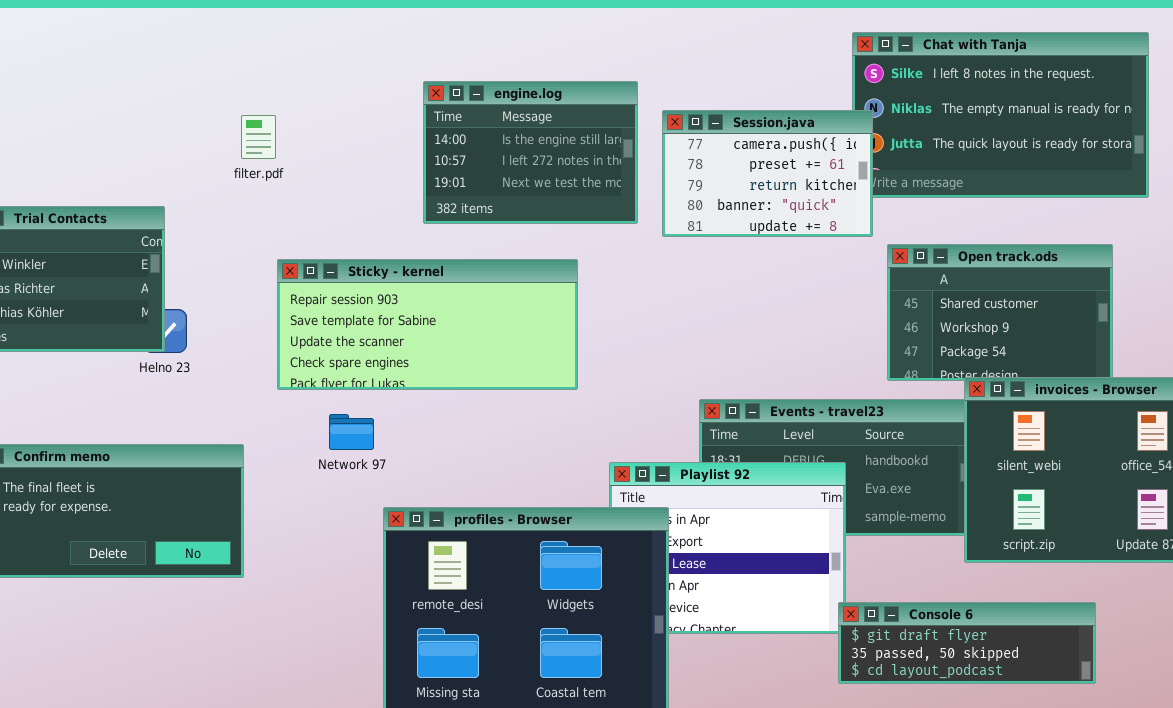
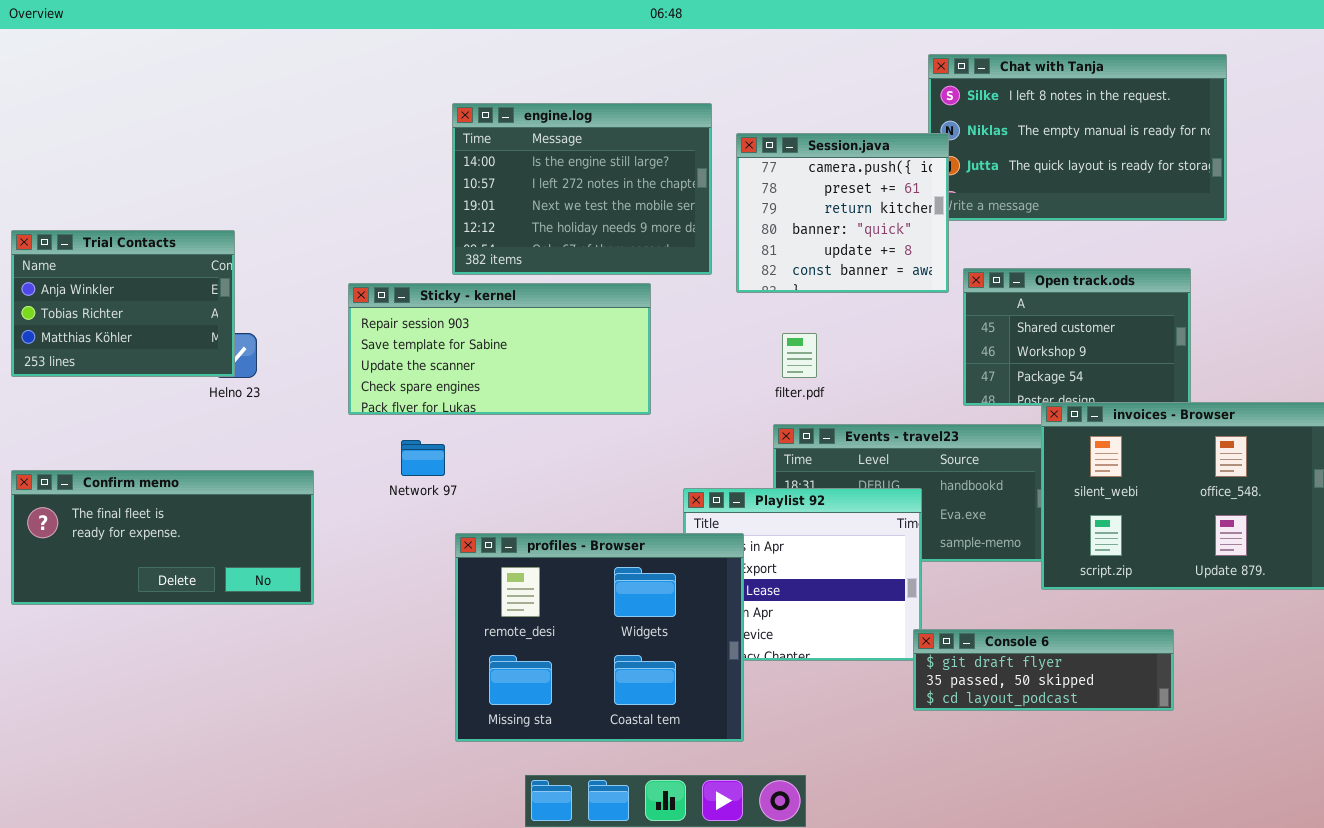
engine.log: [423,81,638,224] -> [452,103,712,275], resized
Session.java: [662,110,873,237] -> [736,133,949,293], resized
filter.pdf: [241,115,276,159] -> [782,333,817,378], moved

